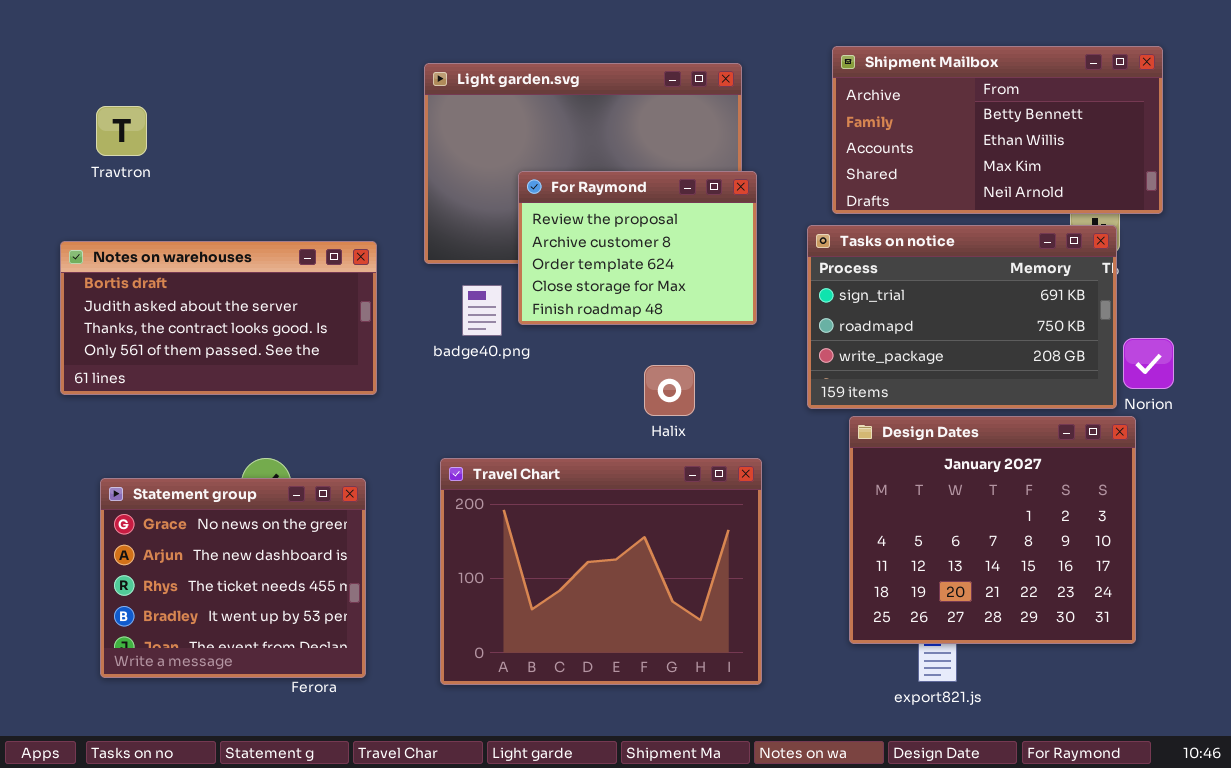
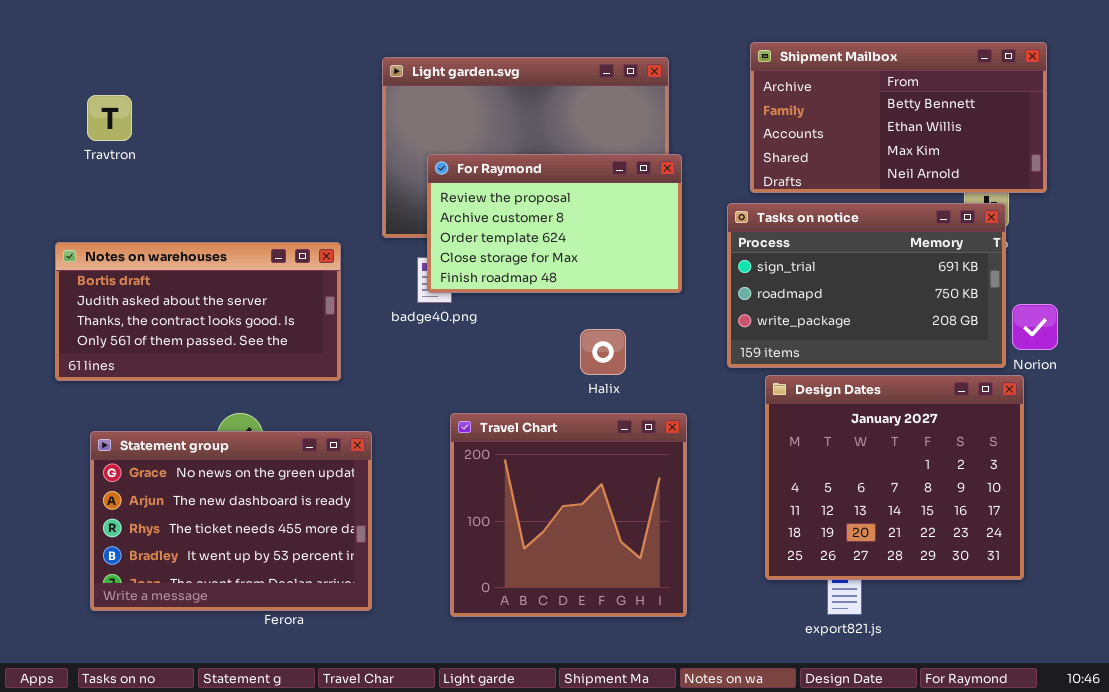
For Raymond: [518,171,757,325] -> [427,154,682,293], resized
Notes on warehouses: [60,241,377,395] -> [55,242,341,381], moved
Travel Chart: [440,458,762,685] -> [450,413,687,617], resized
Statement group: [100,478,366,678] -> [90,431,372,611], resized

